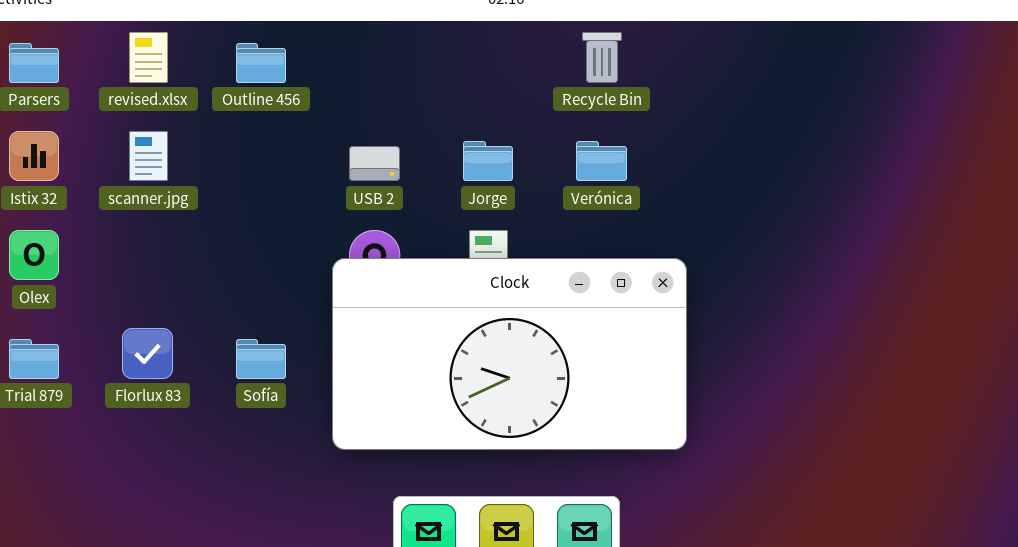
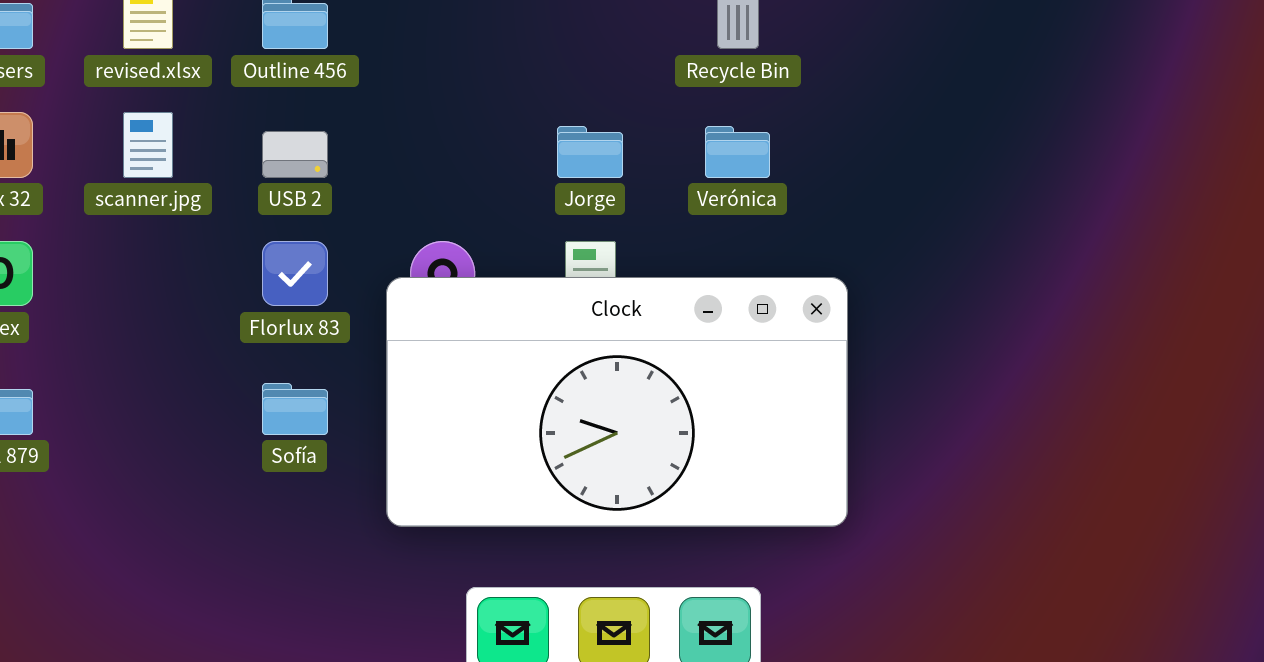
USB 2: [349,146,400,181] -> [262,131,328,178], moved
Florlux 83: [122,328,173,379] -> [262,241,328,306], moved

